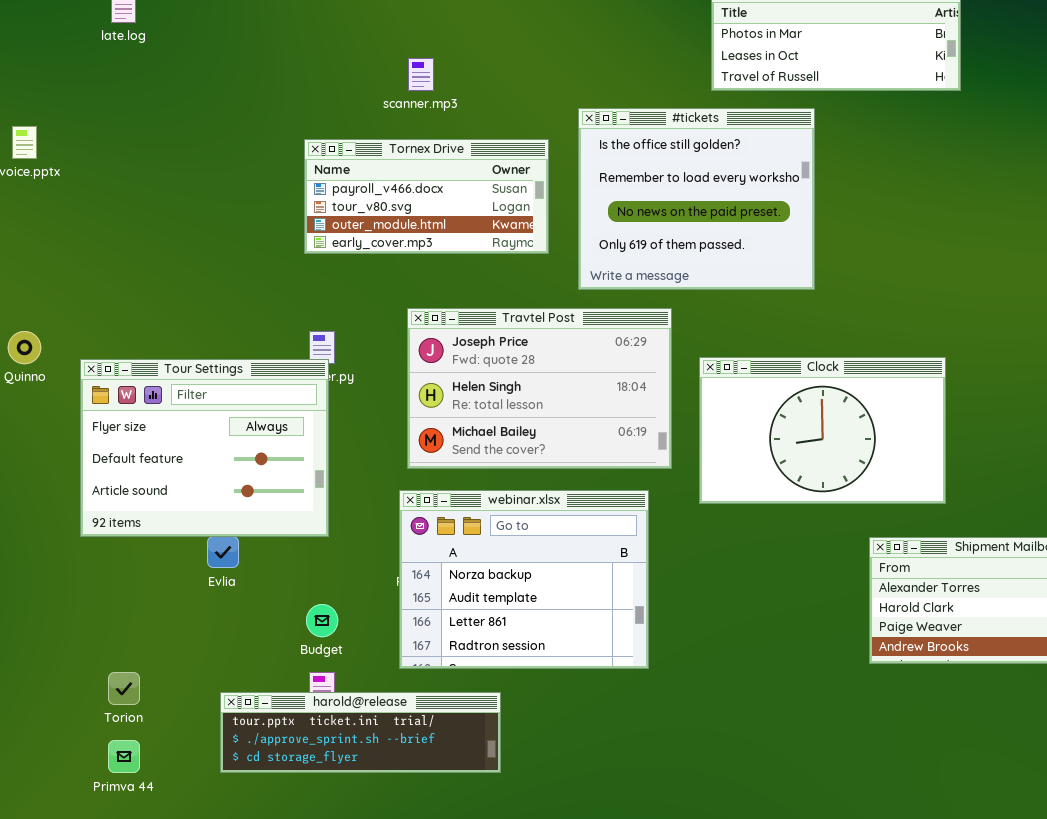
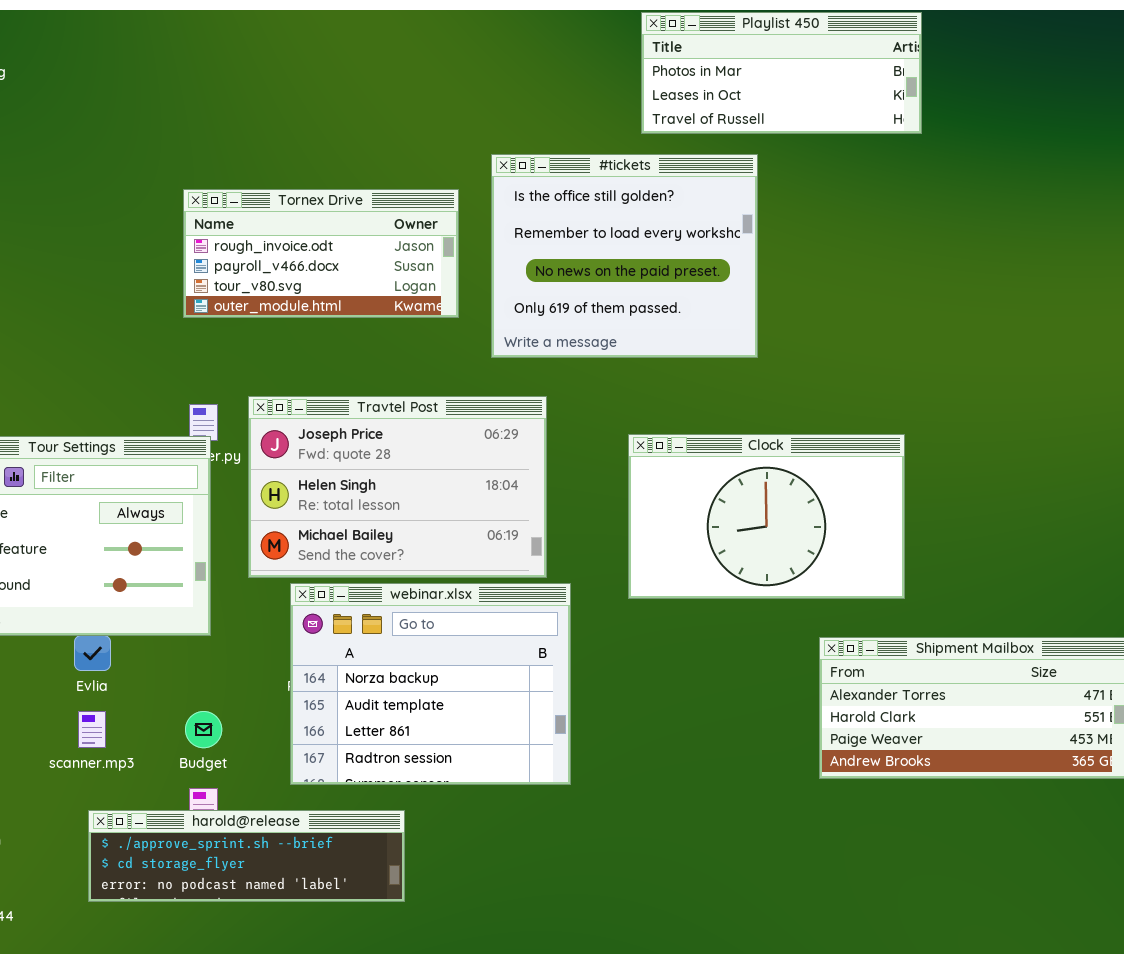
scanner.mp3: [408,58,434,91] -> [78,711,106,748], moved
Tornex Drive: [304,139,549,254] -> [183,189,459,318], scrolled up 1 row
Travtel Post: [407,308,672,469] -> [248,396,547,578], moved
harold@release: [220,692,501,773] -> [88,810,405,902], scrolled down 1 row

